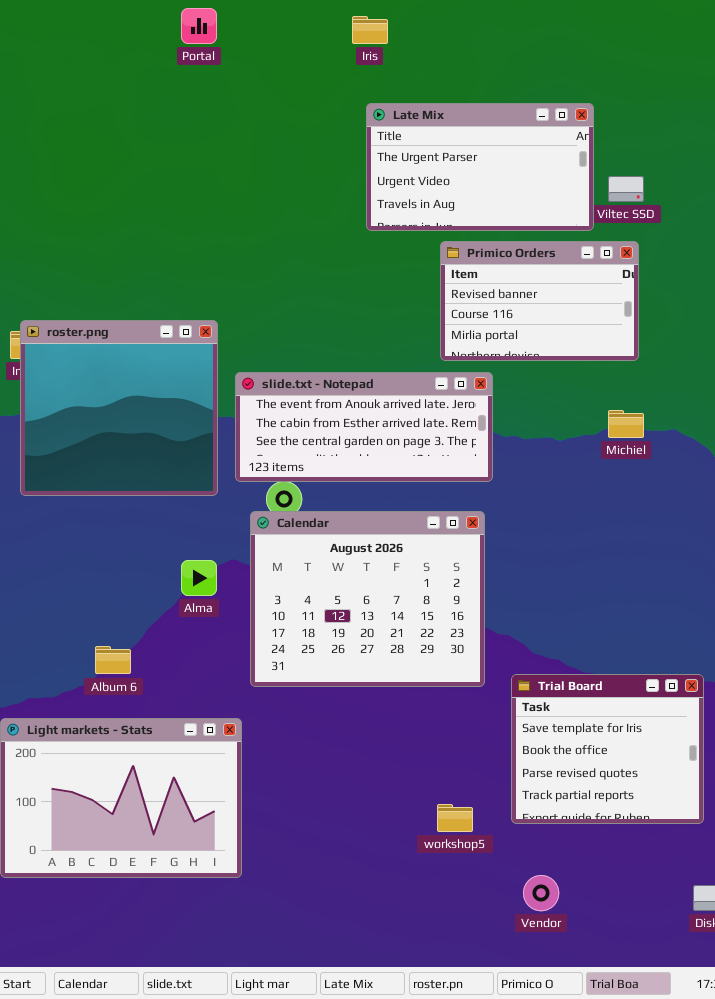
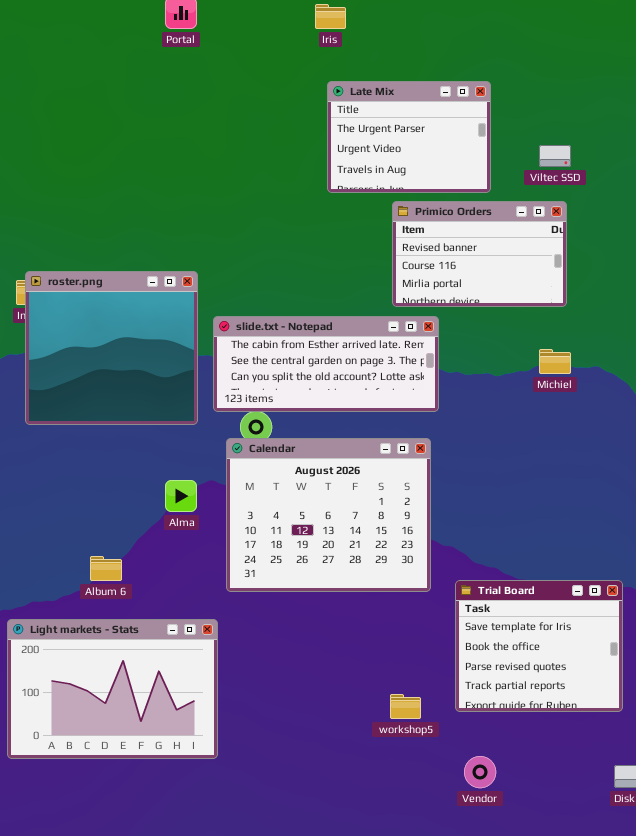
Late Mix: [366,103,594,231] -> [327,81,491,193], resized
slide.txt - Notepad: [235,372,493,482] -> [213,316,439,412], scrolled down 1 row

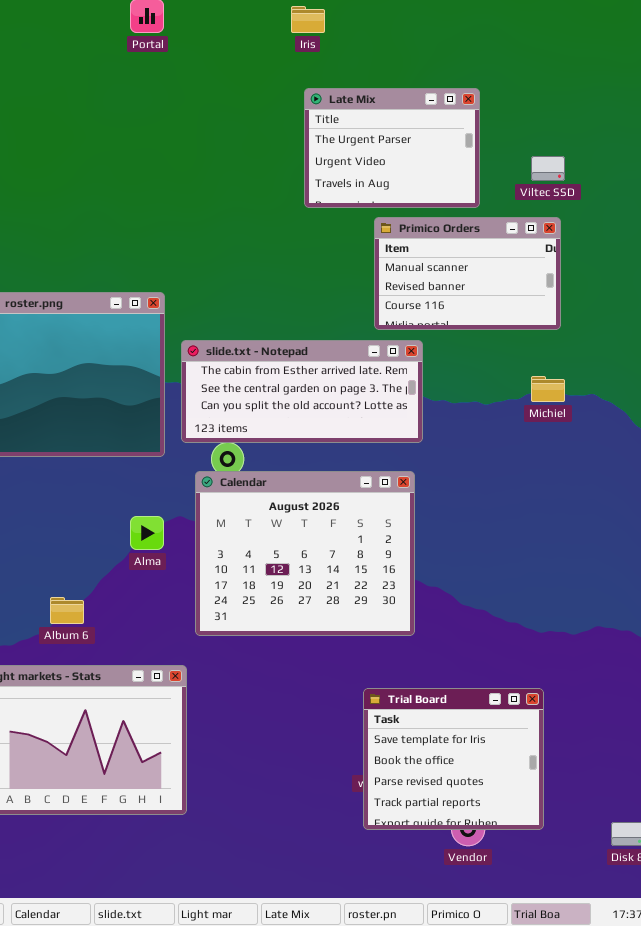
Primico Orders: [392,201,567,307] -> [374,217,561,330], scrolled up 1 row
Trial Board: [455,580,623,712] -> [363,688,544,830], moved

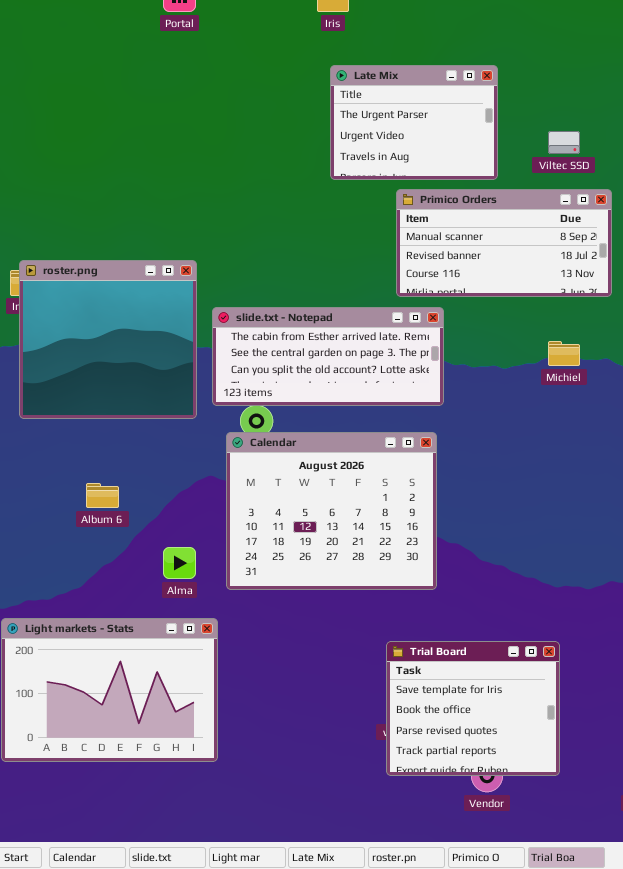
Primico Orders: [374,217,561,330] -> [396,189,612,297], resized
Alma: [130,516,164,550] -> [163,547,196,579], moved
Album 6: [50,597,84,624] -> [86,483,119,508], moved

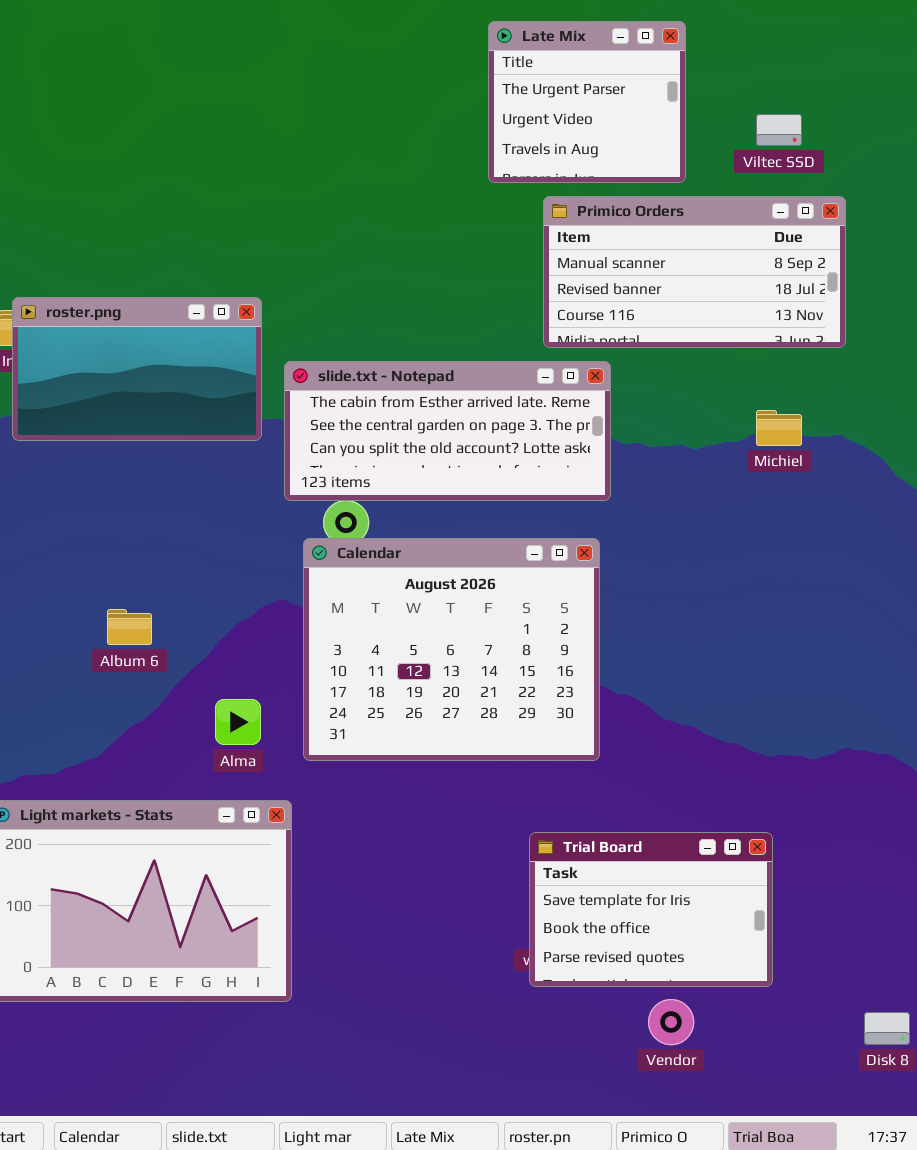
Late Mix: [330,65,498,180] -> [488,21,686,183], resized
roster.png: [19,260,197,419] -> [12,297,262,441], resized
Trial Board: [386,641,560,776] -> [529,832,773,987], resized

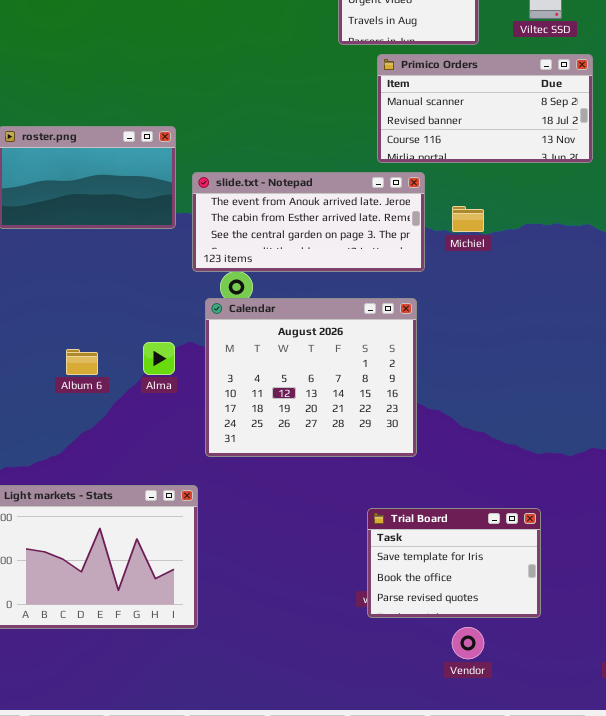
slide.txt - Notepad: [284,361,611,501] -> [192,172,425,272], scrolled up 1 row
Michiel: [756,410,802,446] -> [452,206,484,232], moved
Alma: [215,699,261,745] -> [143,342,175,375], moved

